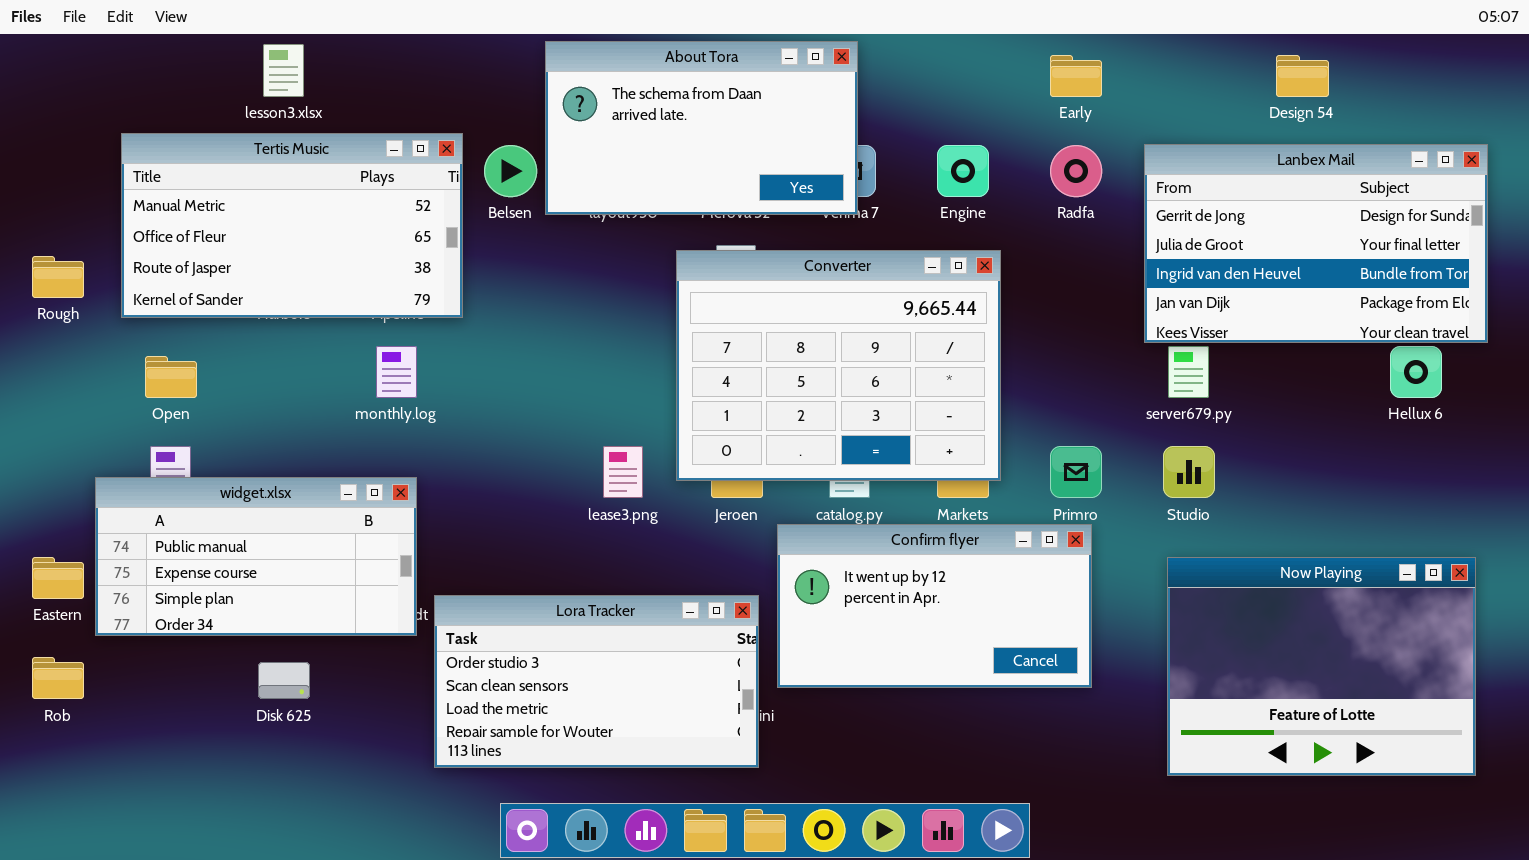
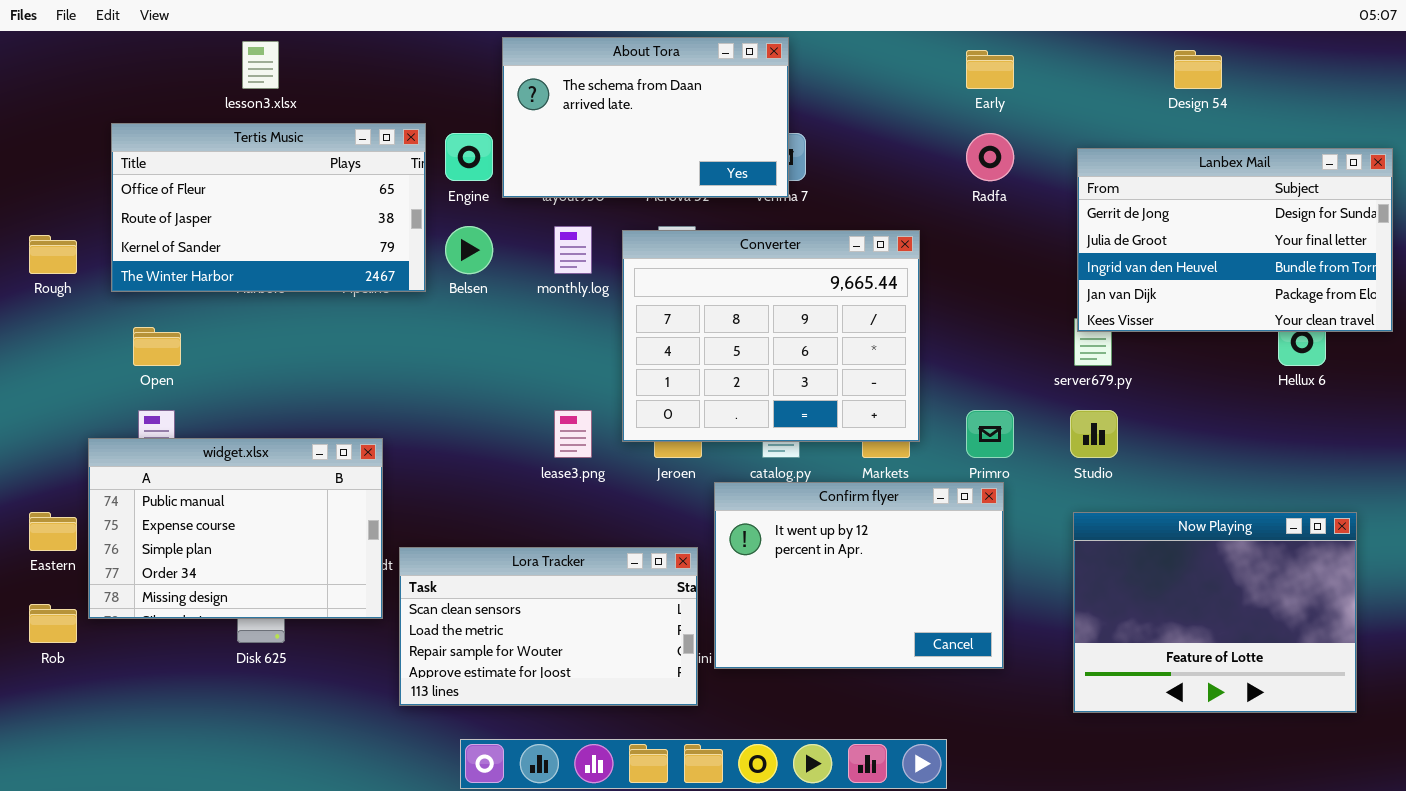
Tertis Music: [121,133,463,318] -> [111,123,426,292], scrolled down 1 row
Lanbex Mail: [1144,144,1488,343] -> [1077,148,1393,332], moved
Belsen: [484,145,537,197] -> [445,226,493,274], moved
Engine: [937,145,989,197] -> [445,133,493,181], moved
monthly.log: [376,346,417,398] -> [554,226,592,274], moved
widget.xlsx: [95,477,417,636] -> [88,438,383,619], resized
Confirm flyer: [777,524,1092,688] -> [714,482,1004,669], resized
Lora Tracker: [434,595,759,768] -> [399,547,698,706], scrolled down 1 row

